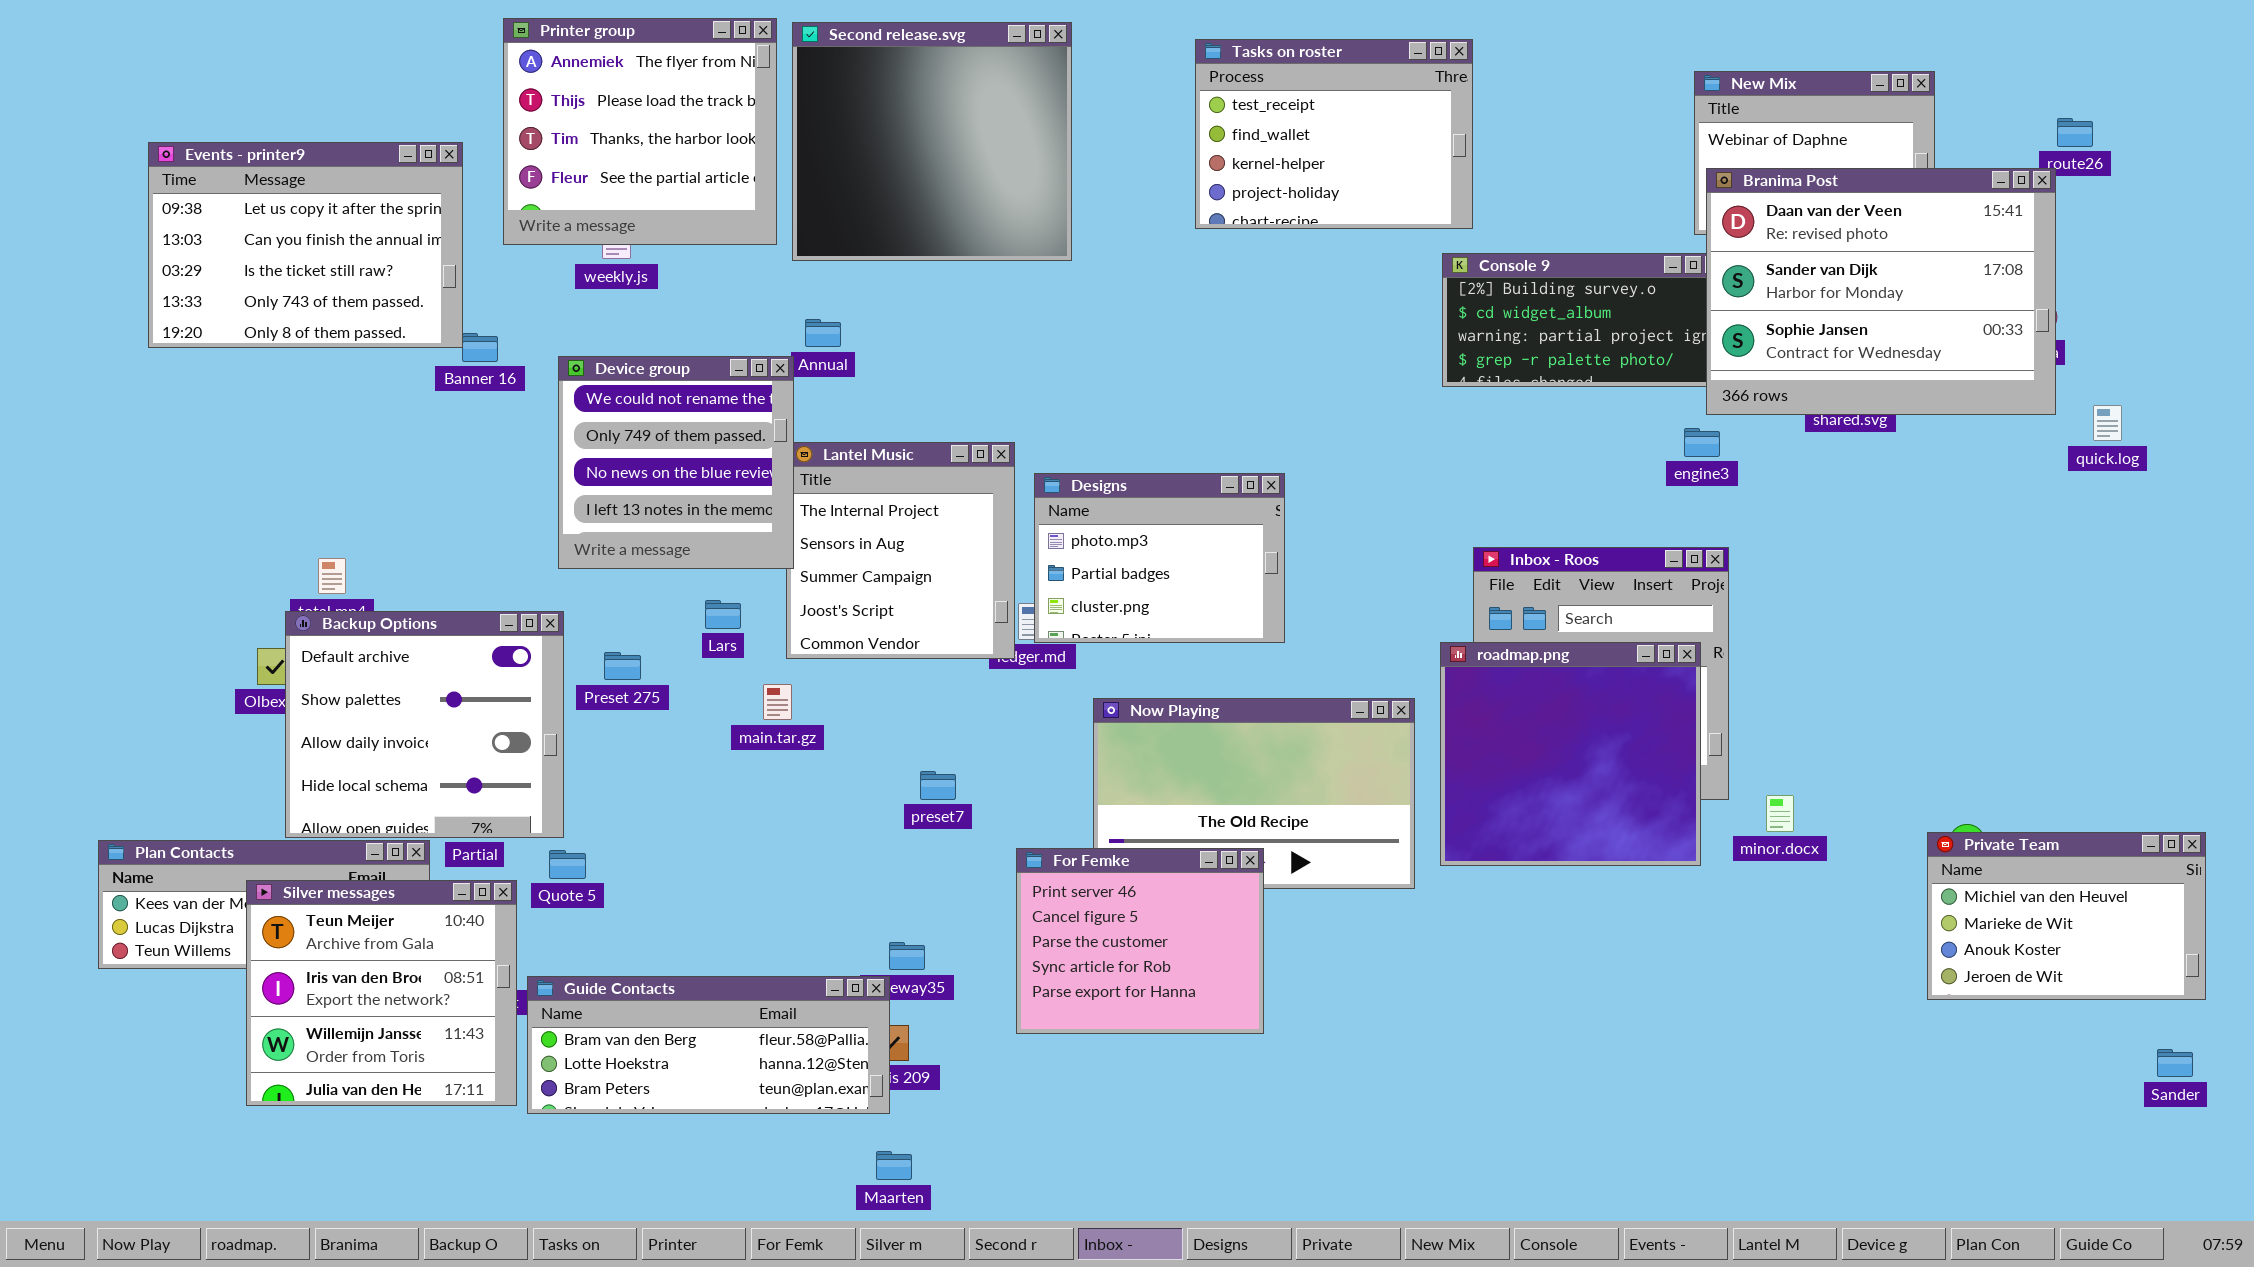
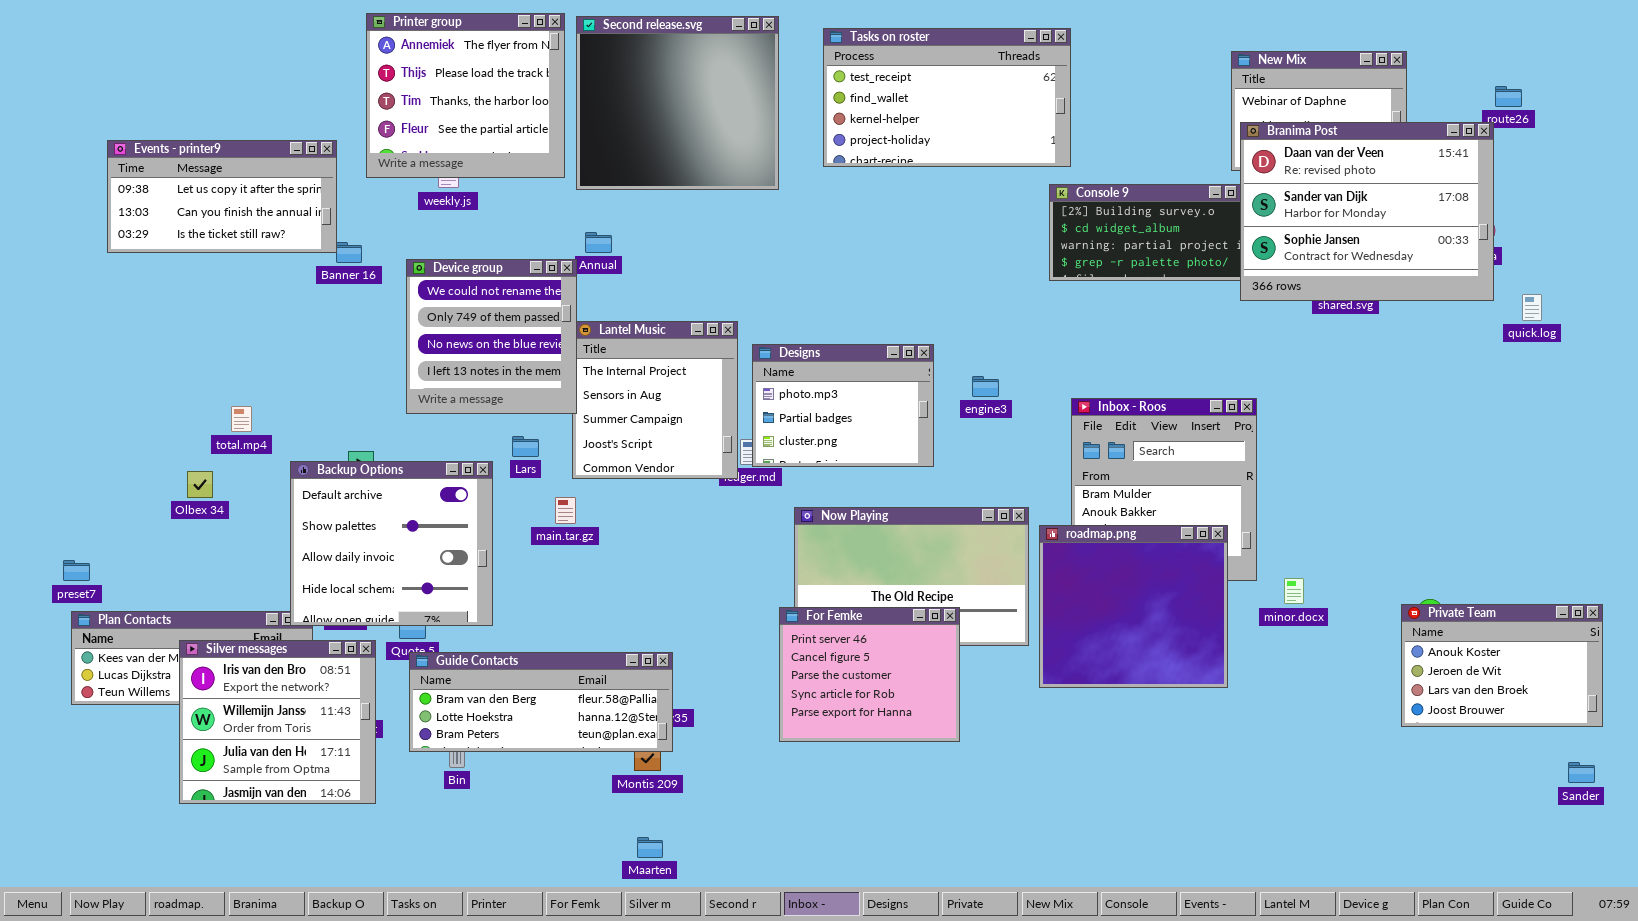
Tasks on roster: [1195,39,1473,229] -> [823,28,1071,167], resized
Events - printer9: [148,142,463,348] -> [107,140,337,253], resized
engine3: [1684,428,1720,457] -> [972,376,999,397], moved
Backup Options: [285,611,564,838] -> [290,461,493,626], moved
roadmap.png: [1440,642,1701,866] -> [1039,525,1228,688], moved
preset7: [920,771,956,800] -> [63,560,90,581], moved
Private Team: [1927,832,2206,1000] -> [1401,604,1603,727], scrolled down 2 rows
For Femke: [1016,848,1264,1034] -> [779,607,960,742], moved
Silver messages: [246,880,517,1106] -> [179,640,376,804], scrolled down 1 row
Guide Contacts: [527,976,890,1114] -> [409,652,673,752], moved

